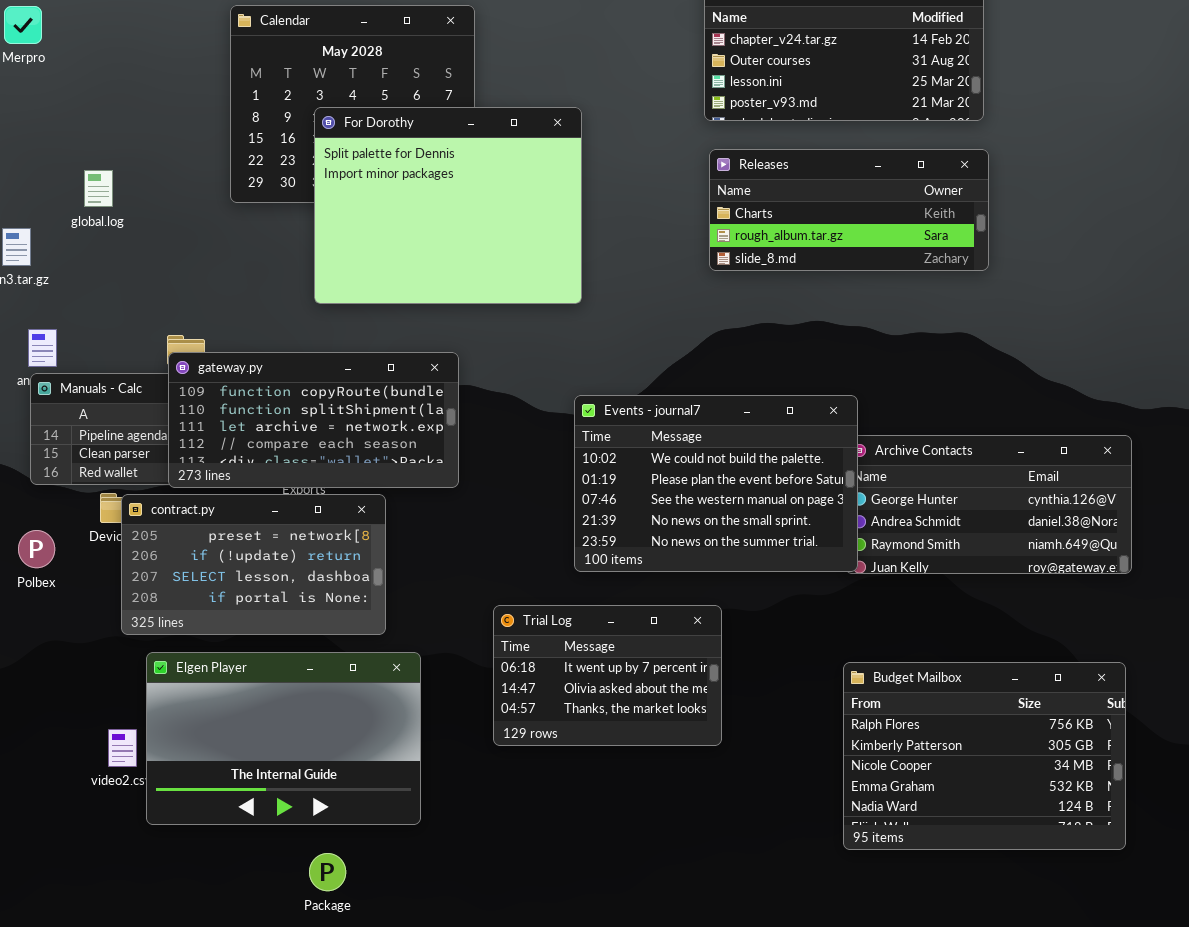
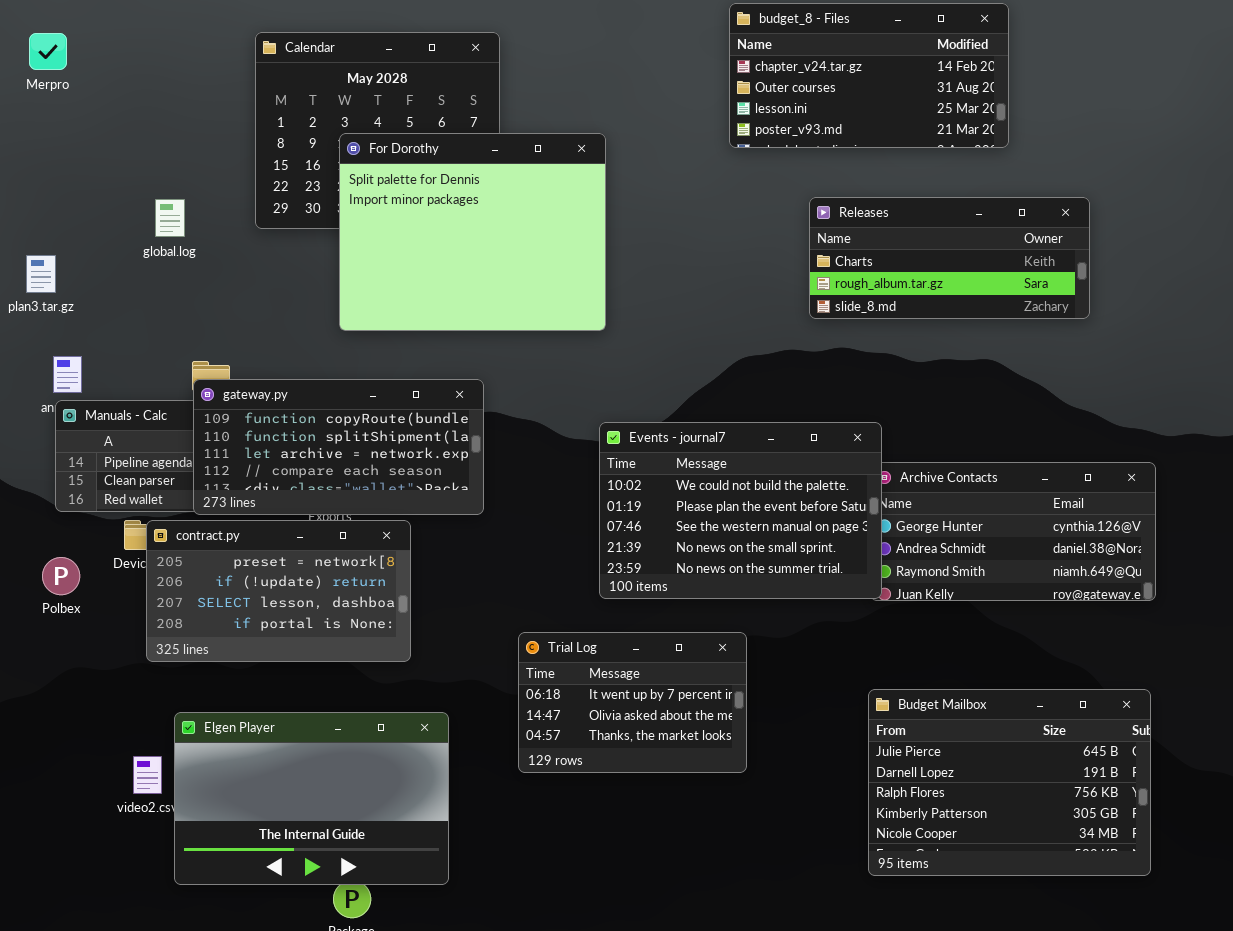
Releases: [709,149,989,271] -> [809,197,1090,319], moved
global.log: [84,170,113,207] -> [155,199,185,237], moved
Elgen Player: [146,652,421,825] -> [174,712,449,885], moved
Budget Mailbox: [843,662,1126,850] -> [868,689,1151,876], scrolled up 2 rows

